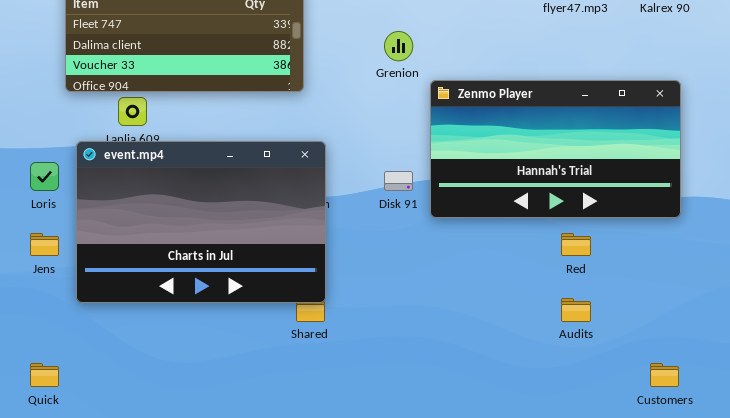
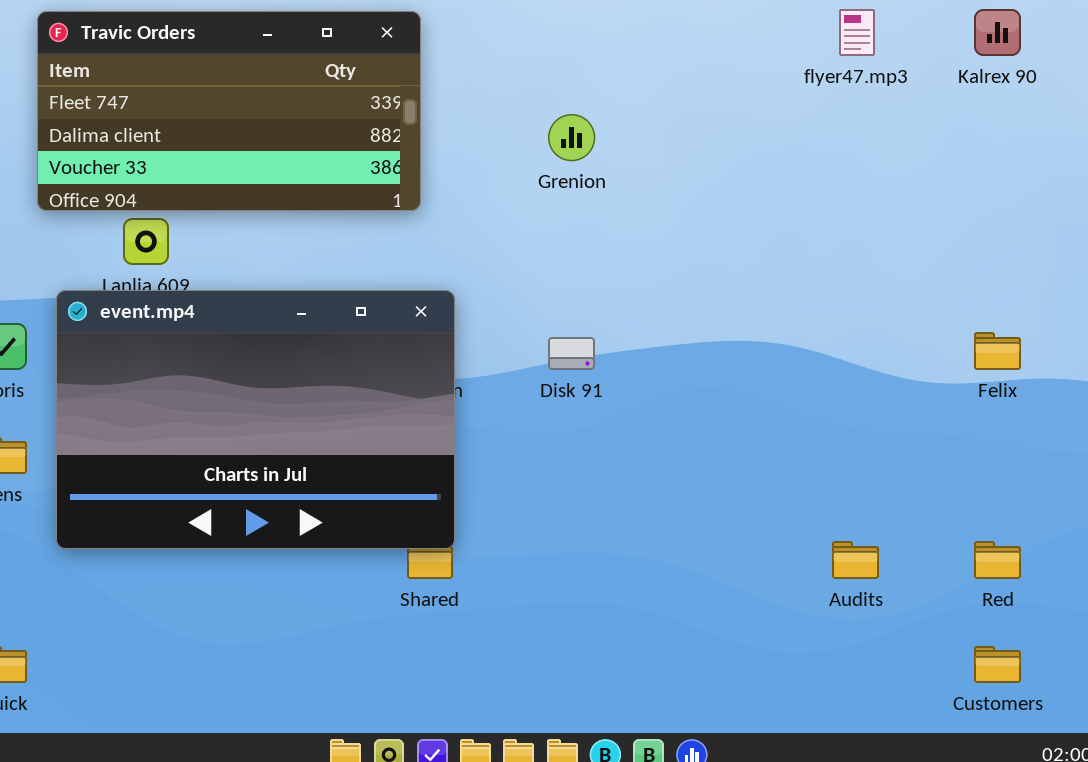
Zenmo Player: [430,80,681,218] -> none, closed
Red: [561,233,591,256] -> [974,541,1021,579], moved

